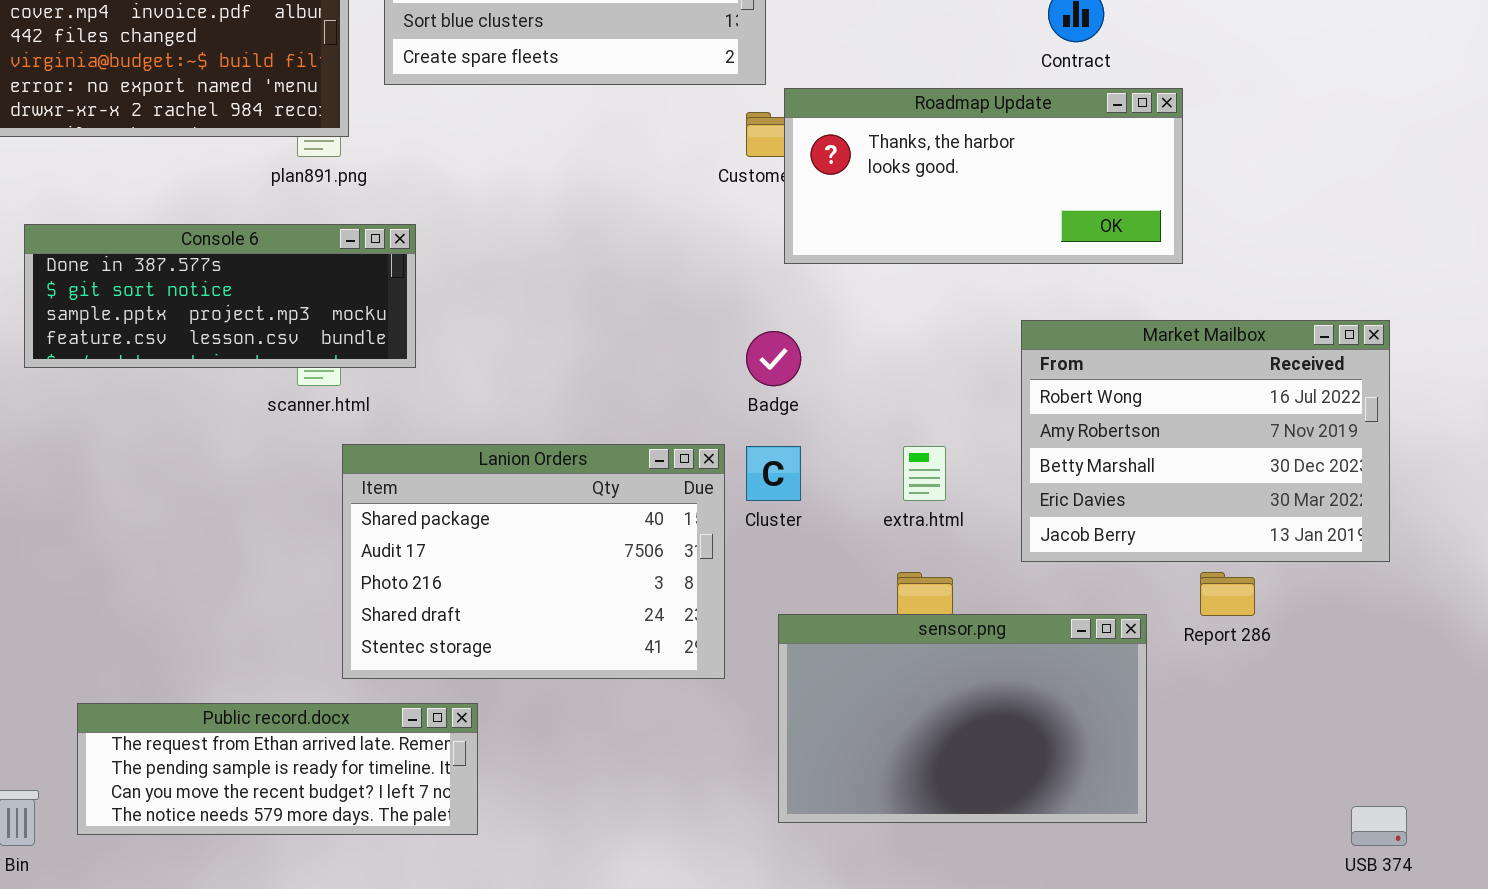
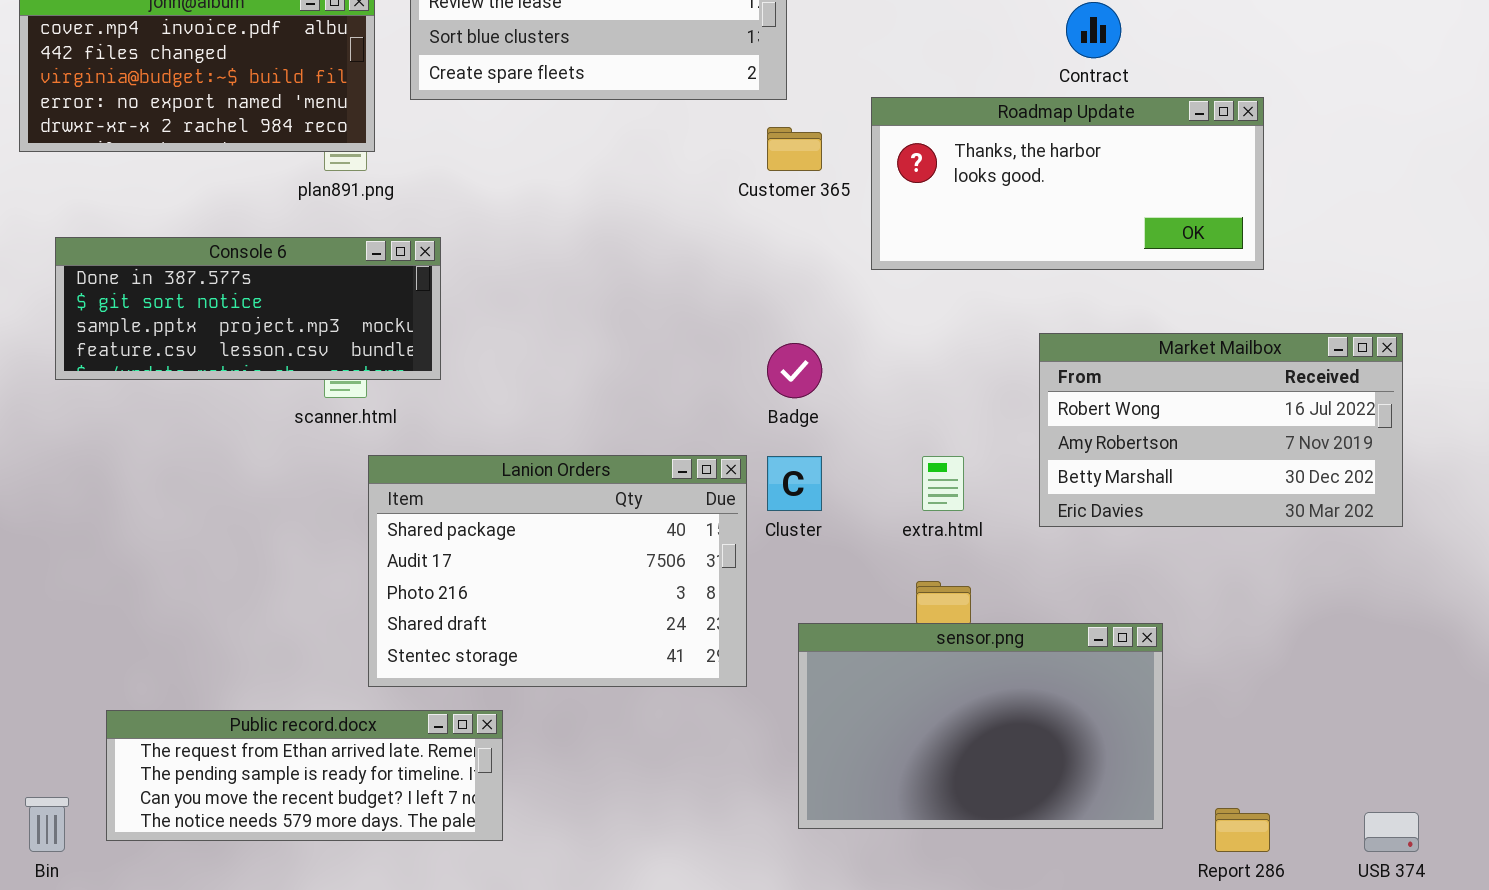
Roadmap Update: [784,88,1183,264] -> [871,97,1264,270], moved
Market Mailbox: [1021,320,1390,562] -> [1039,333,1403,527], resized
Report 286: [1200,572,1255,616] -> [1215,808,1270,852], moved

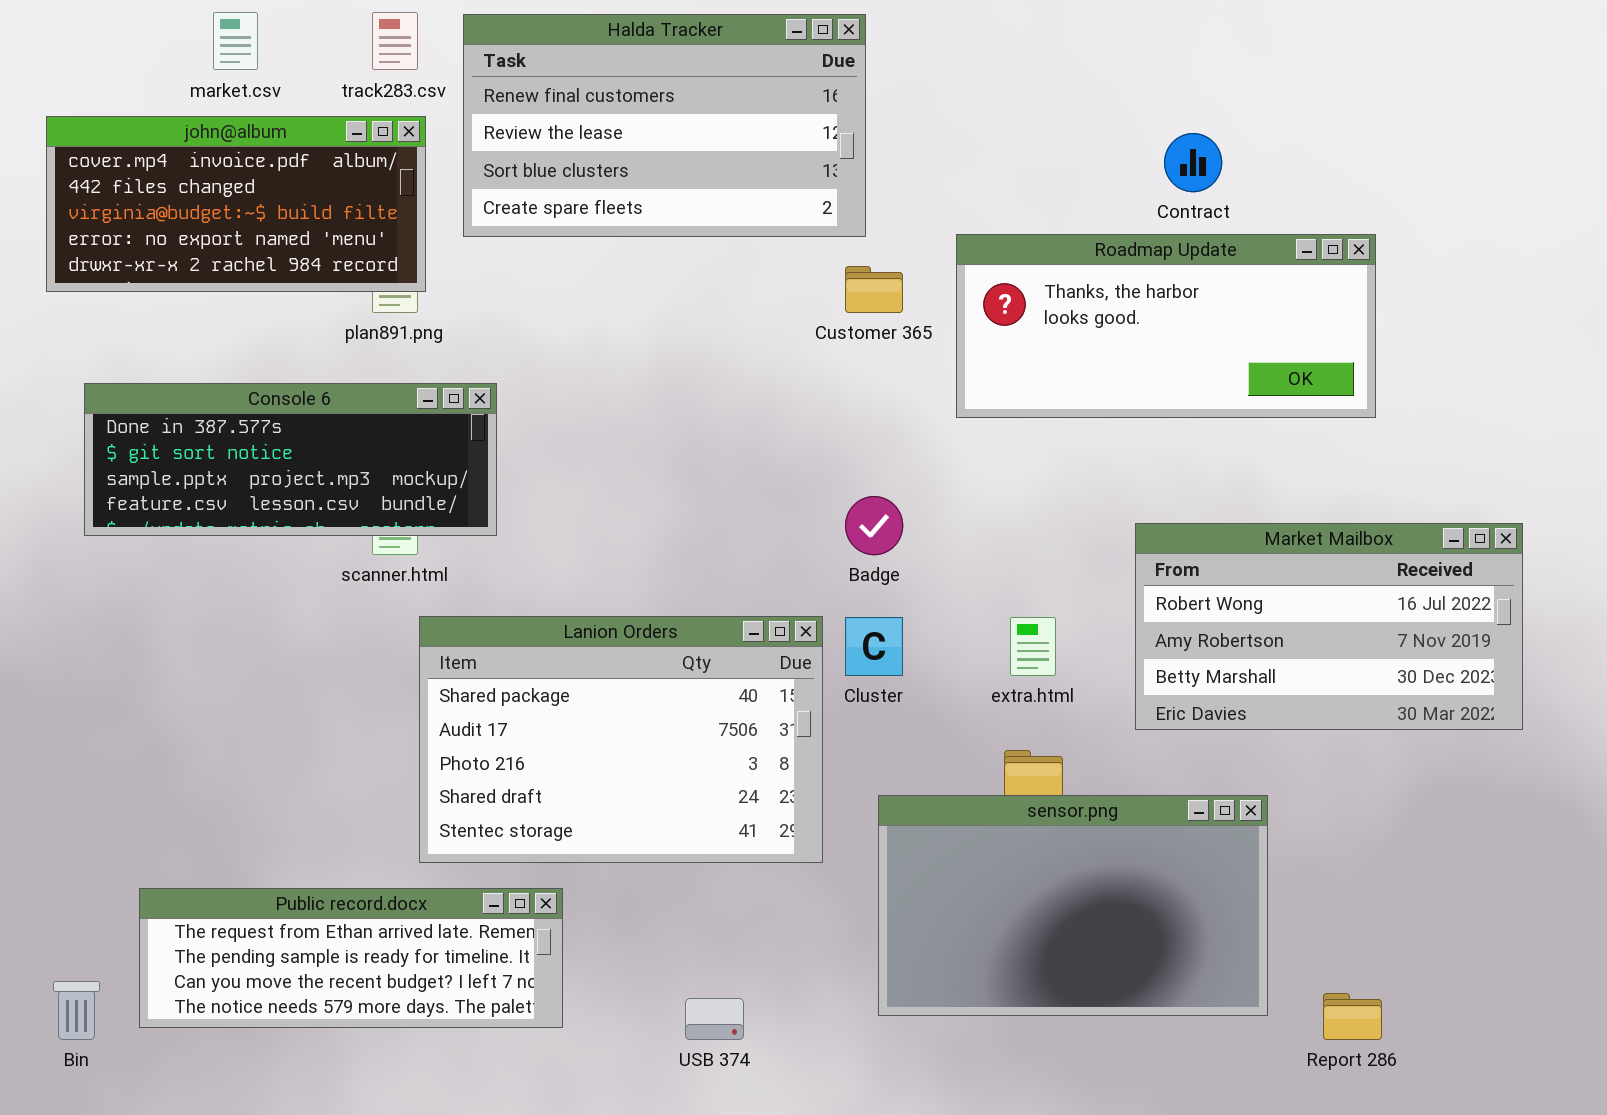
Market Mailbox: [1039,333,1403,527] -> [1135,523,1523,730], moved
USB 374: [1364,812,1419,852] -> [685,998,744,1040], moved

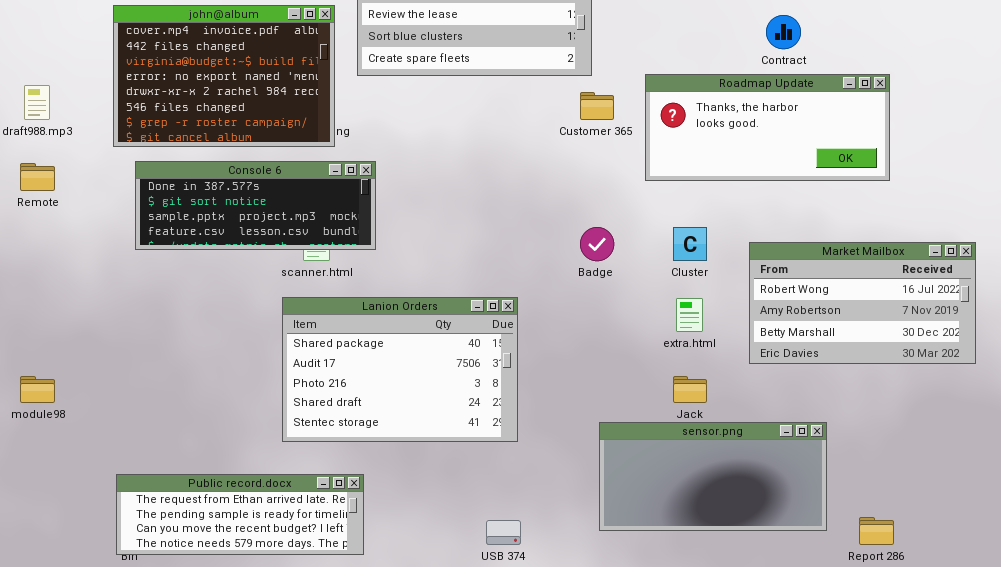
john@album: [46,116,426,292] -> [113,5,335,147], resized
Lanion Orders: [419,616,823,863] -> [282,297,518,442], moved
Cluster: [845,617,903,676] -> [673,227,707,261], moved
sensor.png: [878,795,1268,1016] -> [599,422,827,531], resized
Public record.docx: [139,888,563,1028] -> [116,474,364,555], moved

